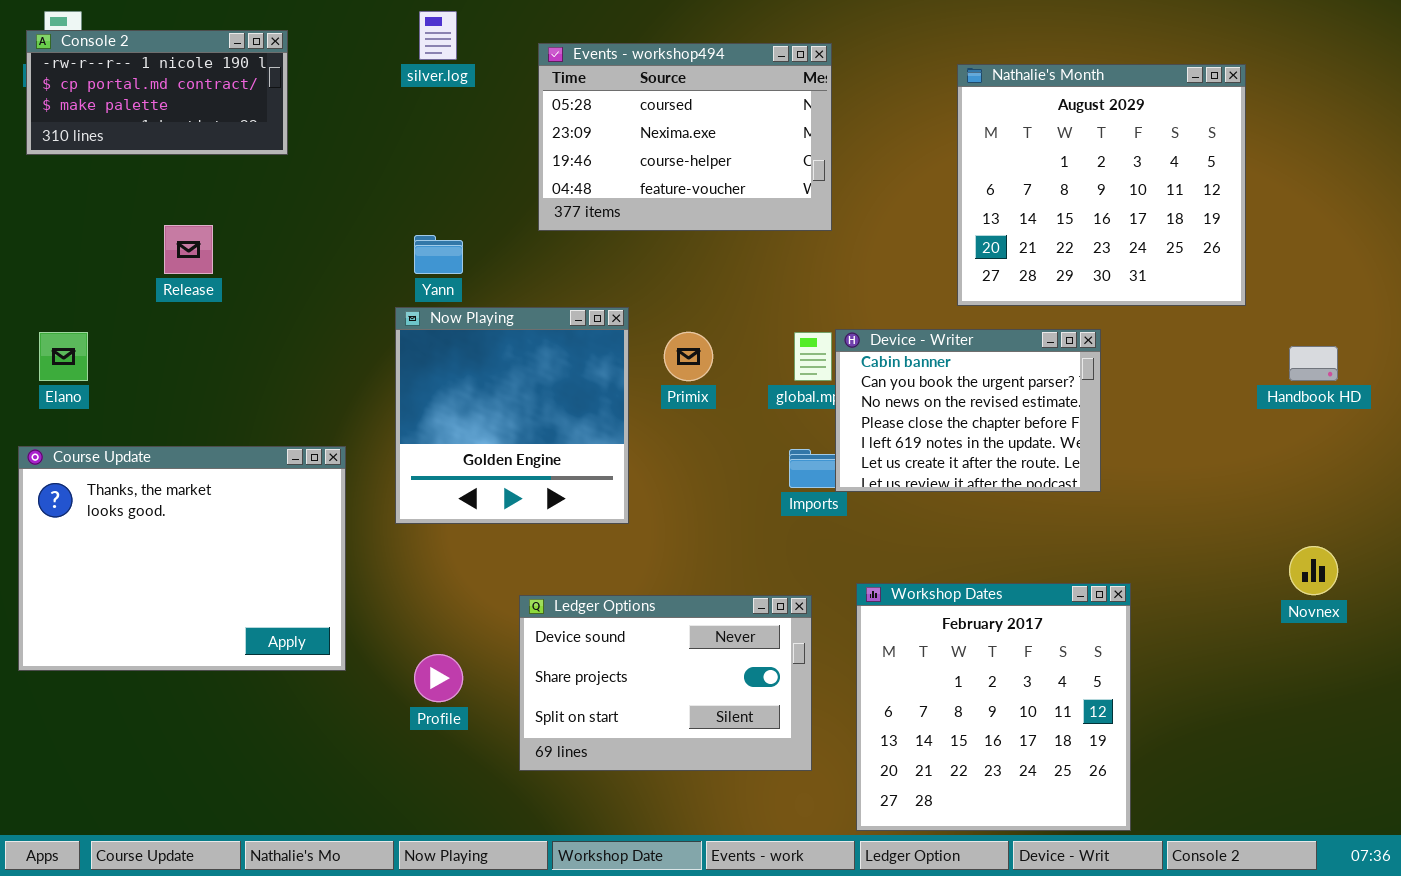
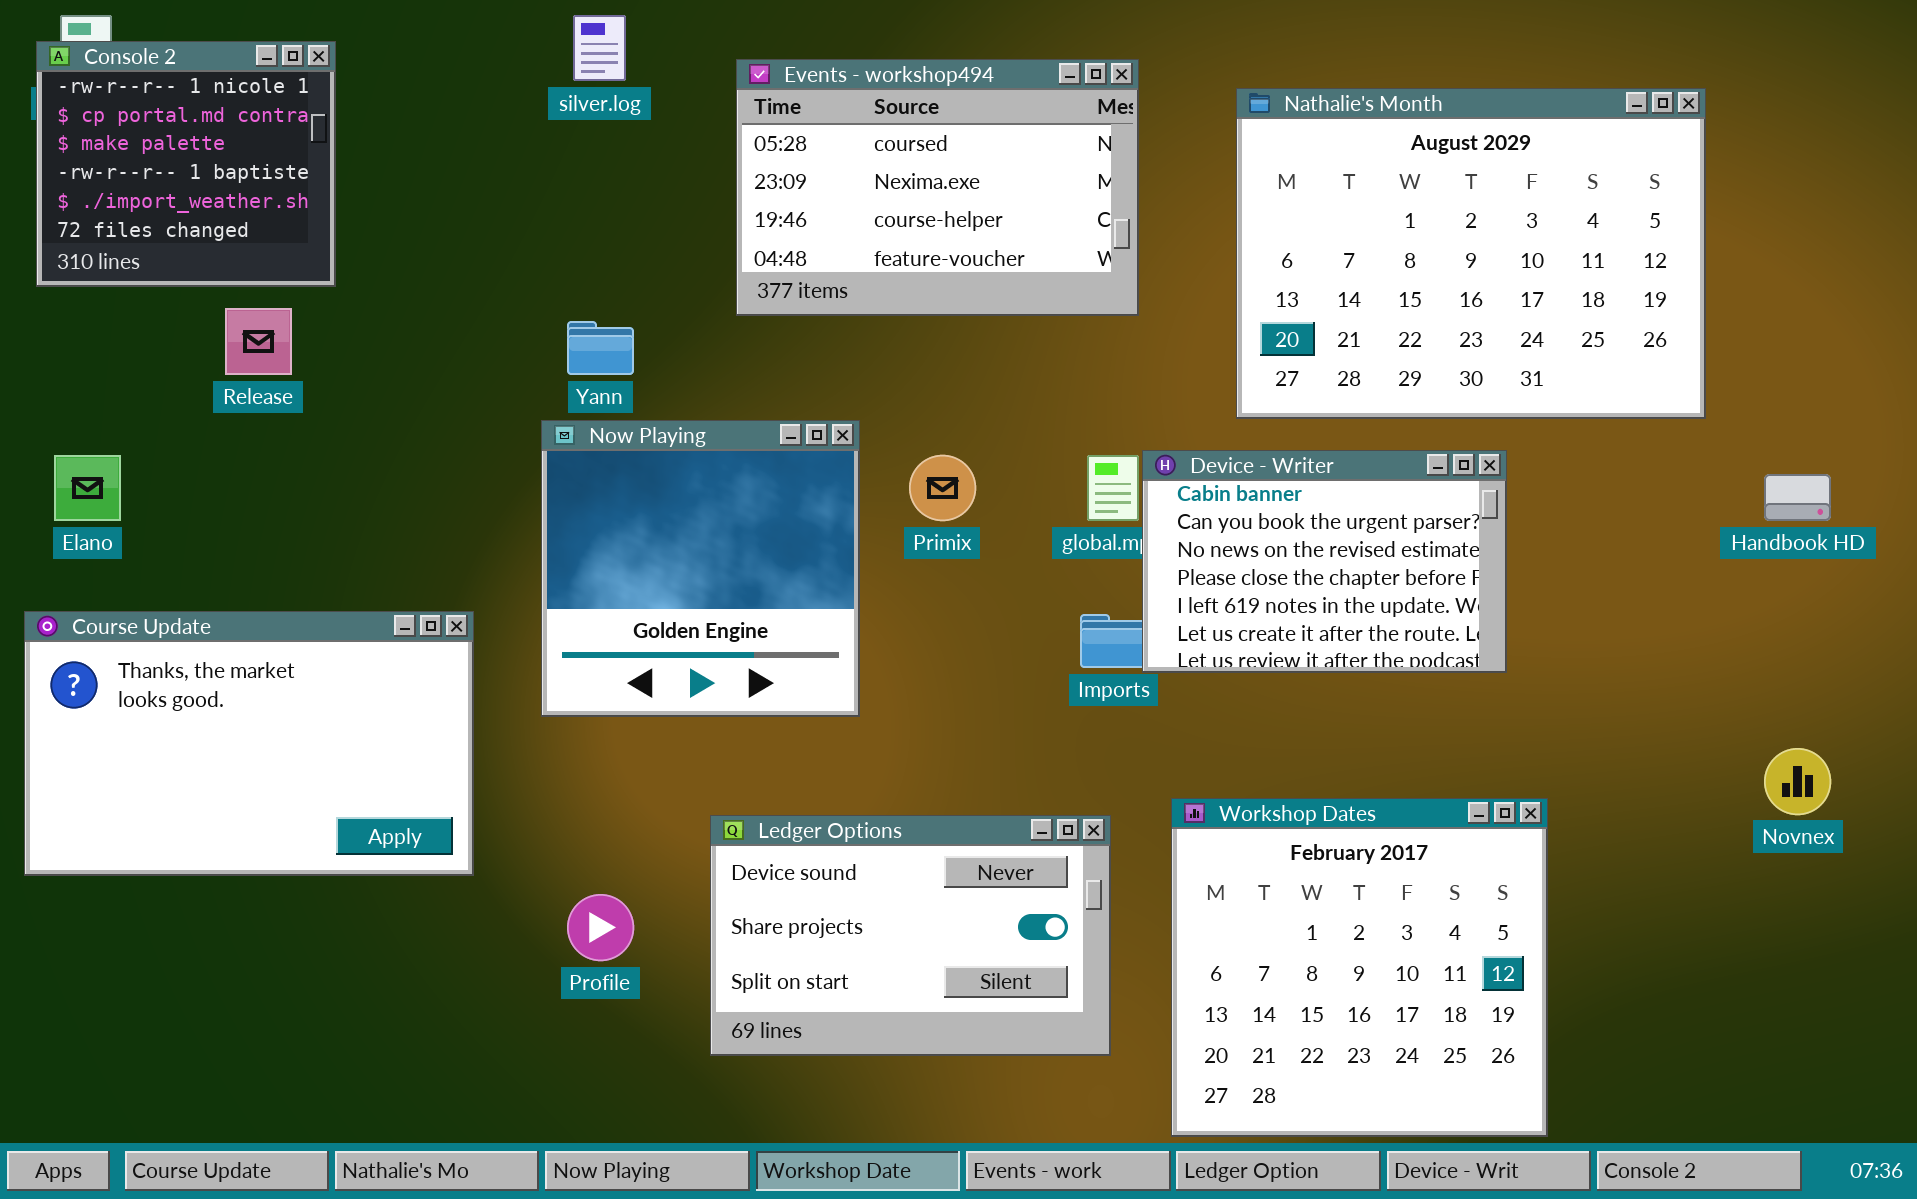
Console 2: [26,30,288,155] -> [36,41,336,287], resized
Nathalie's Month: [957,64,1246,306] -> [1236,88,1706,419], resized
Course Update: [18,446,346,671] -> [24,611,474,876], resized

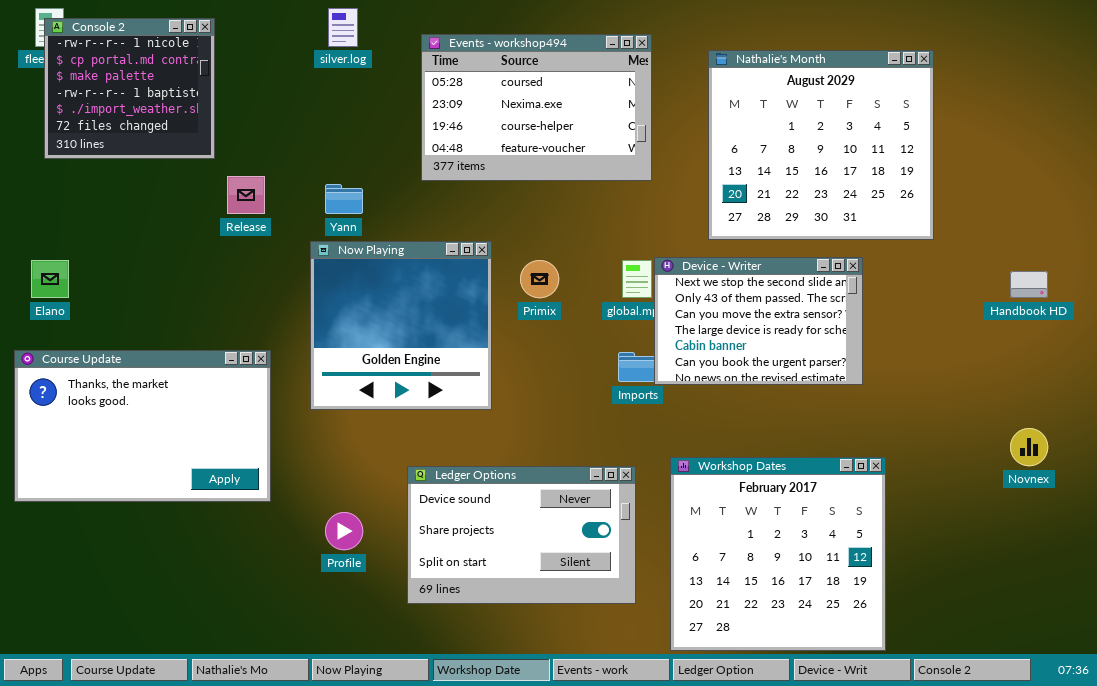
Console 2: [36,41,336,287] -> [44,18,215,159], moved
Nathalie's Month: [1236,88,1706,419] -> [708,50,934,240], resized
Release: [225,308,292,375] -> [227,176,265,214], moved
Device - Writer: [1142,450,1507,673] -> [654,257,863,385], scrolled up 4 rows

